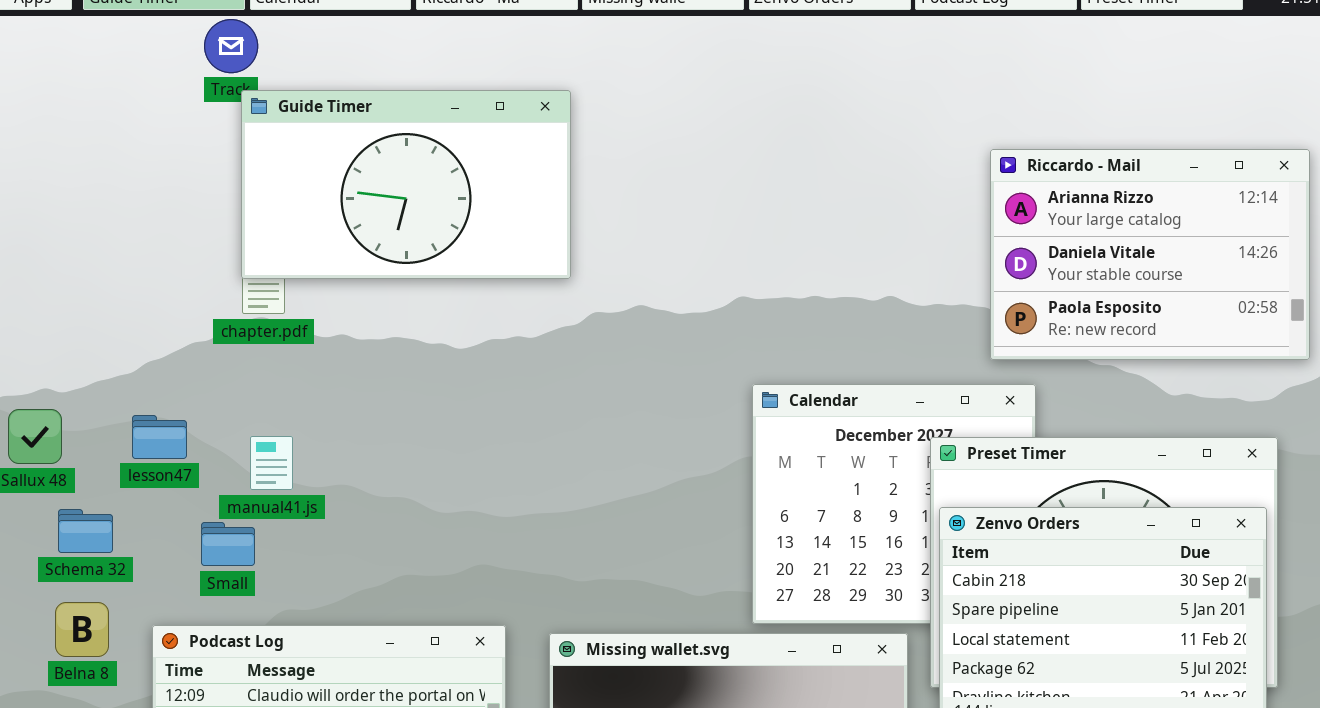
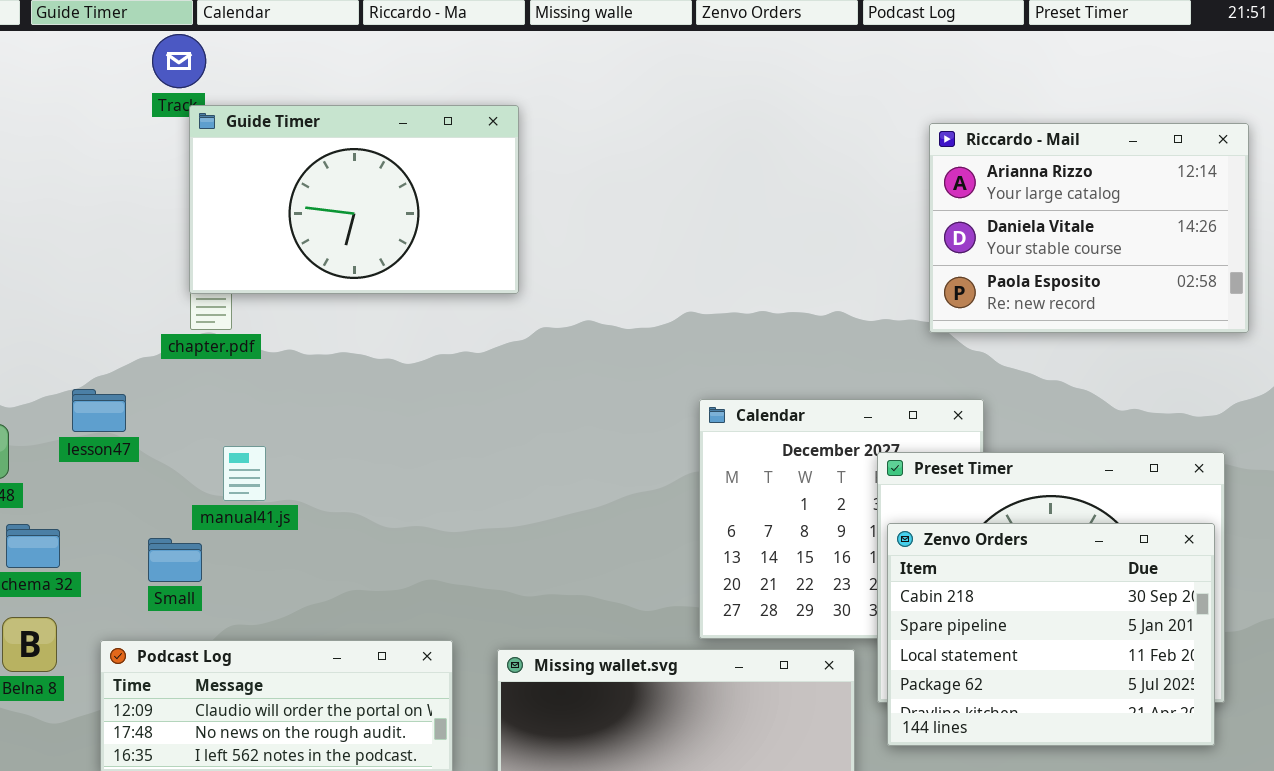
Riccardo - Mail: [990,149,1310,360] -> [929,123,1249,333], moved
lesson47: [132,415,187,459] -> [72,389,126,432], moved
manual41.js: [250,436,293,490] -> [223,446,266,501], moved

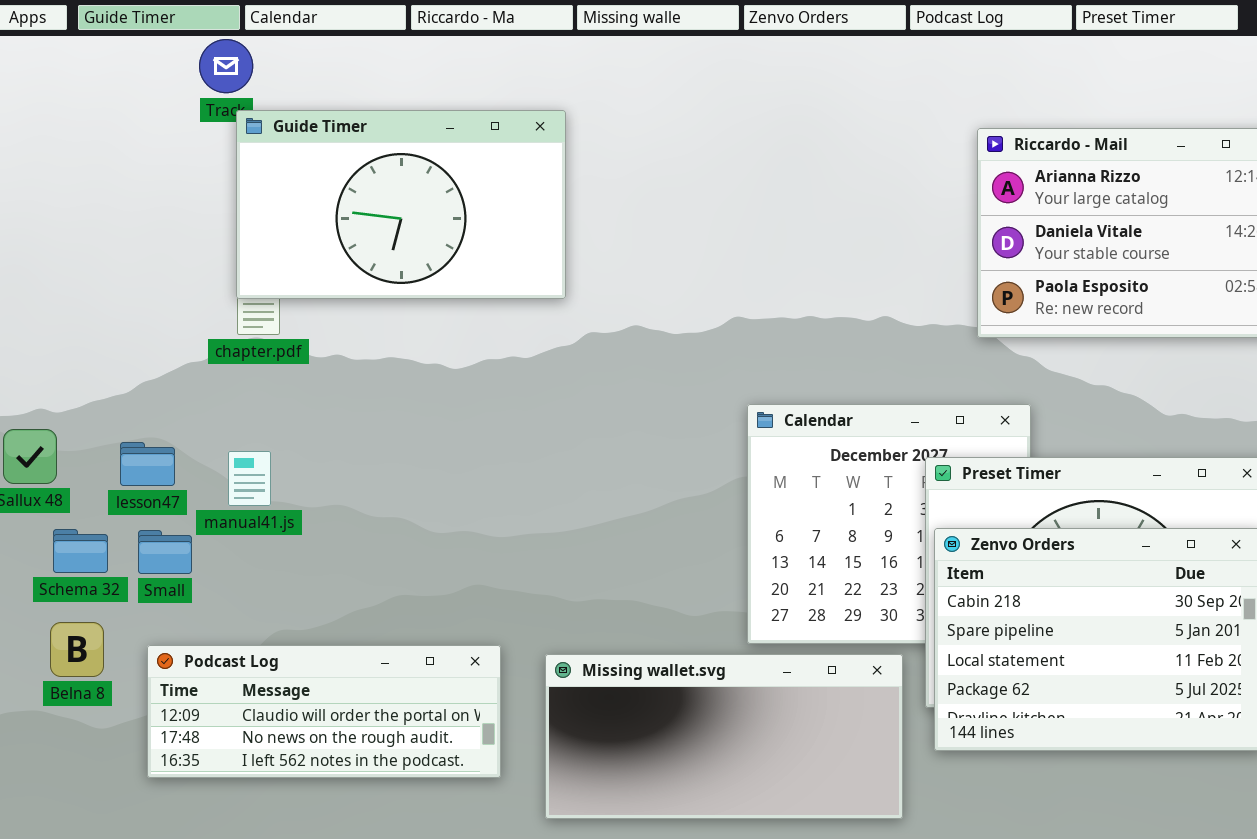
lesson47: [72,389,126,432] -> [120,442,175,486], moved
manual41.js: [223,446,266,501] -> [228,451,271,506], moved
Small: [148,538,202,582] -> [138,530,192,574], moved

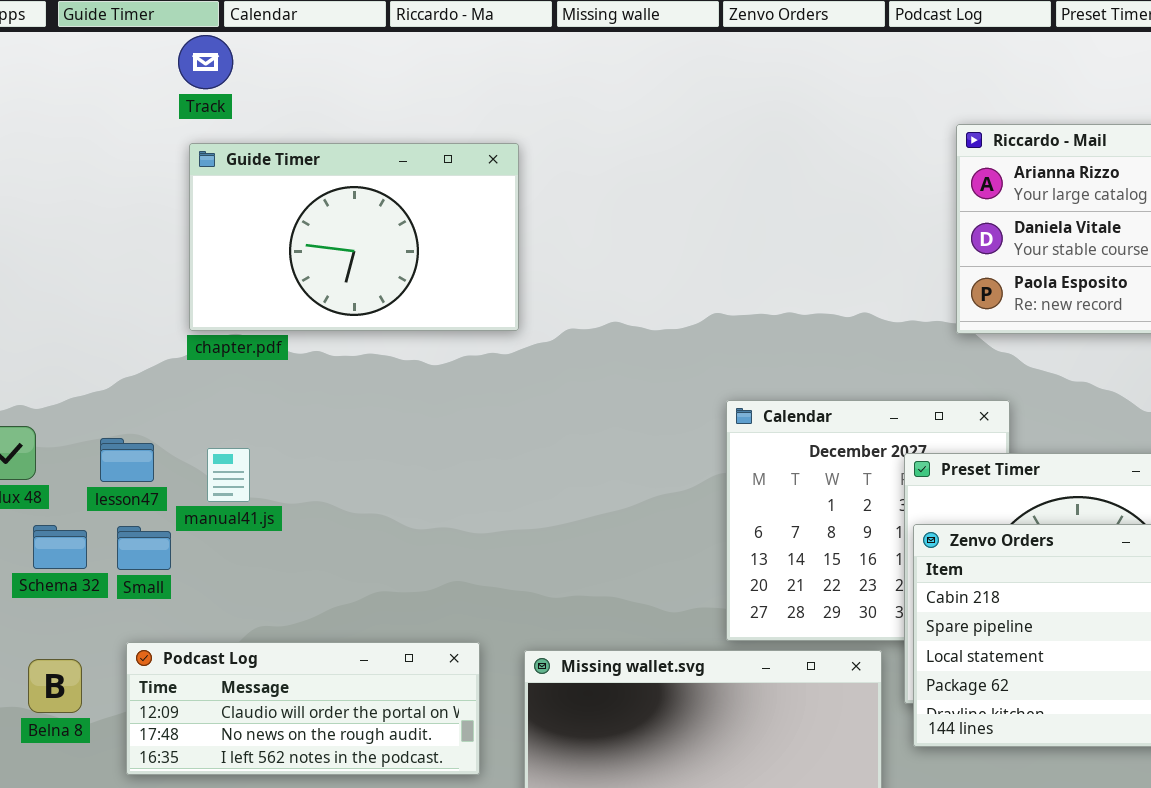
Guide Timer: [236,110,566,299] -> [189,143,519,331], moved
Belna 8: [50,622,104,677] -> [28,659,82,713], moved

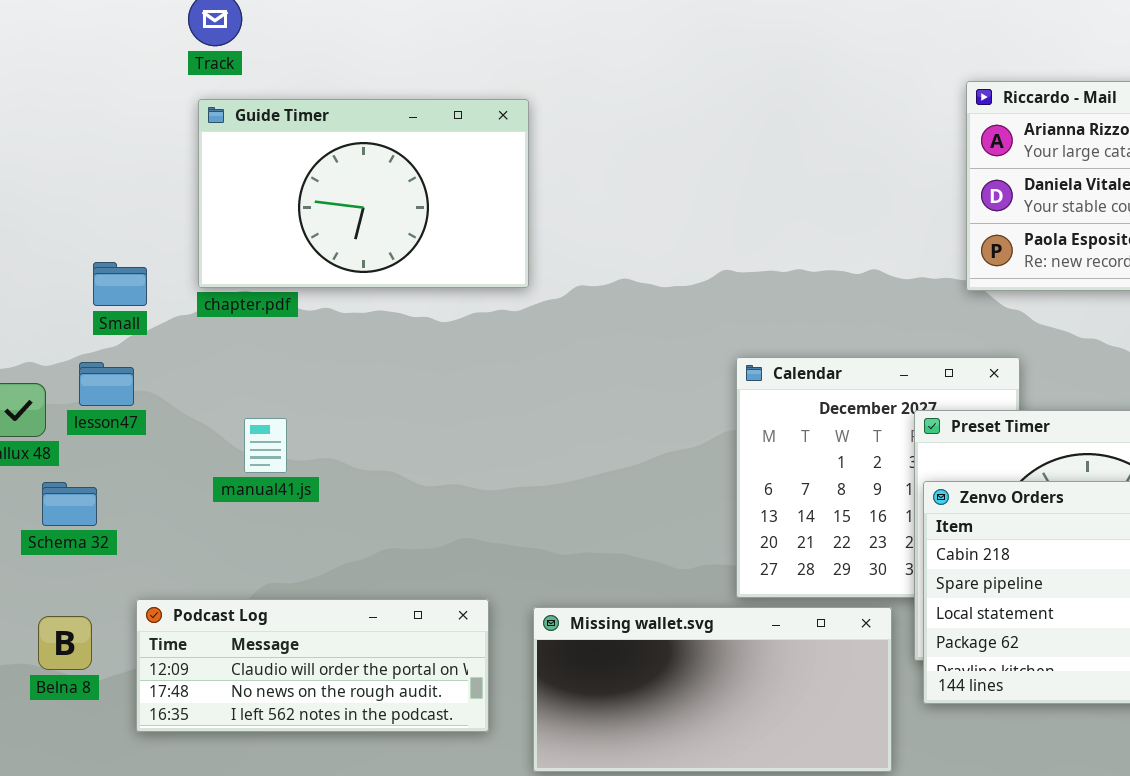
lesson47: [100,438,154,482] -> [79,362,134,406], moved
manual41.js: [207,448,250,502] -> [244,418,287,473], moved
Small: [117,526,171,570] -> [93,262,147,306], moved

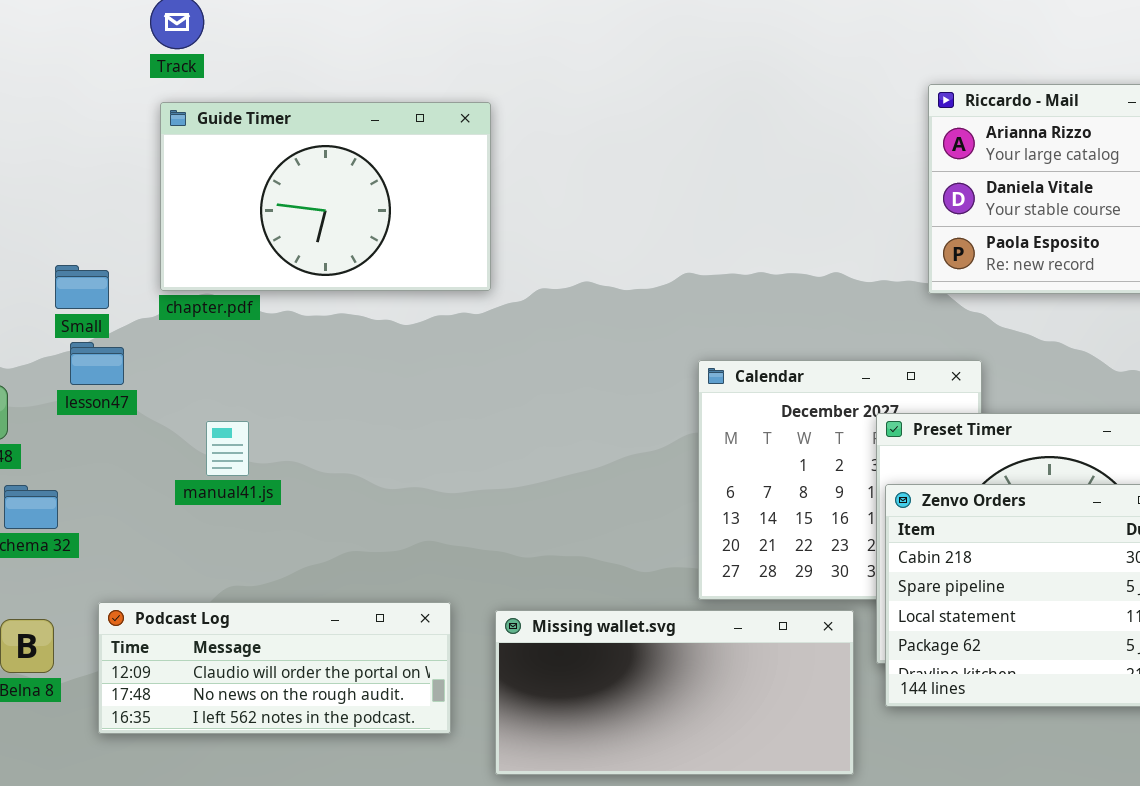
lesson47: [79,362,134,406] -> [70,342,124,385], moved

